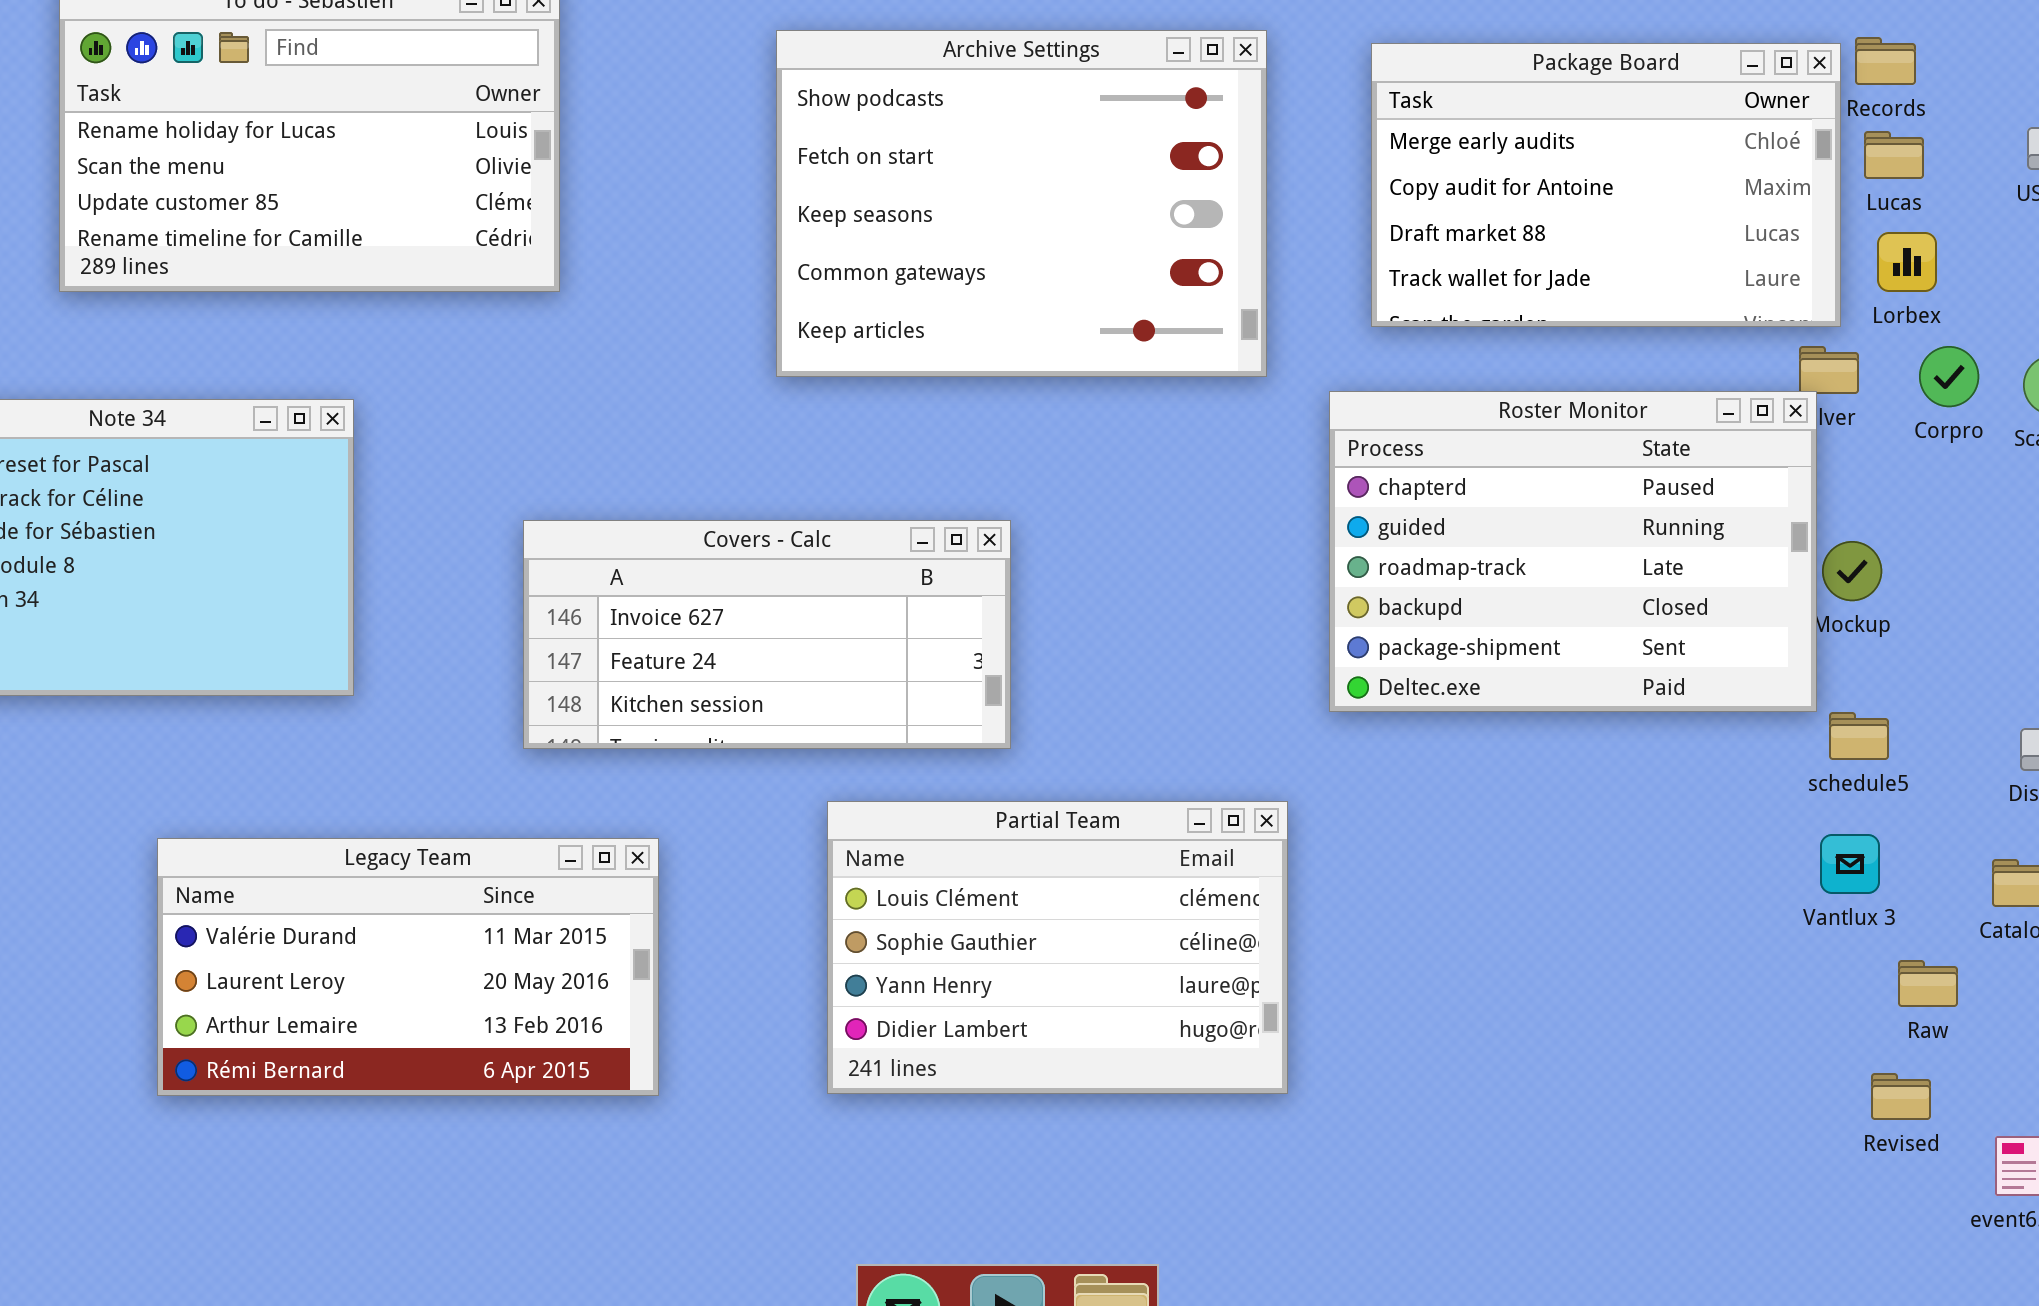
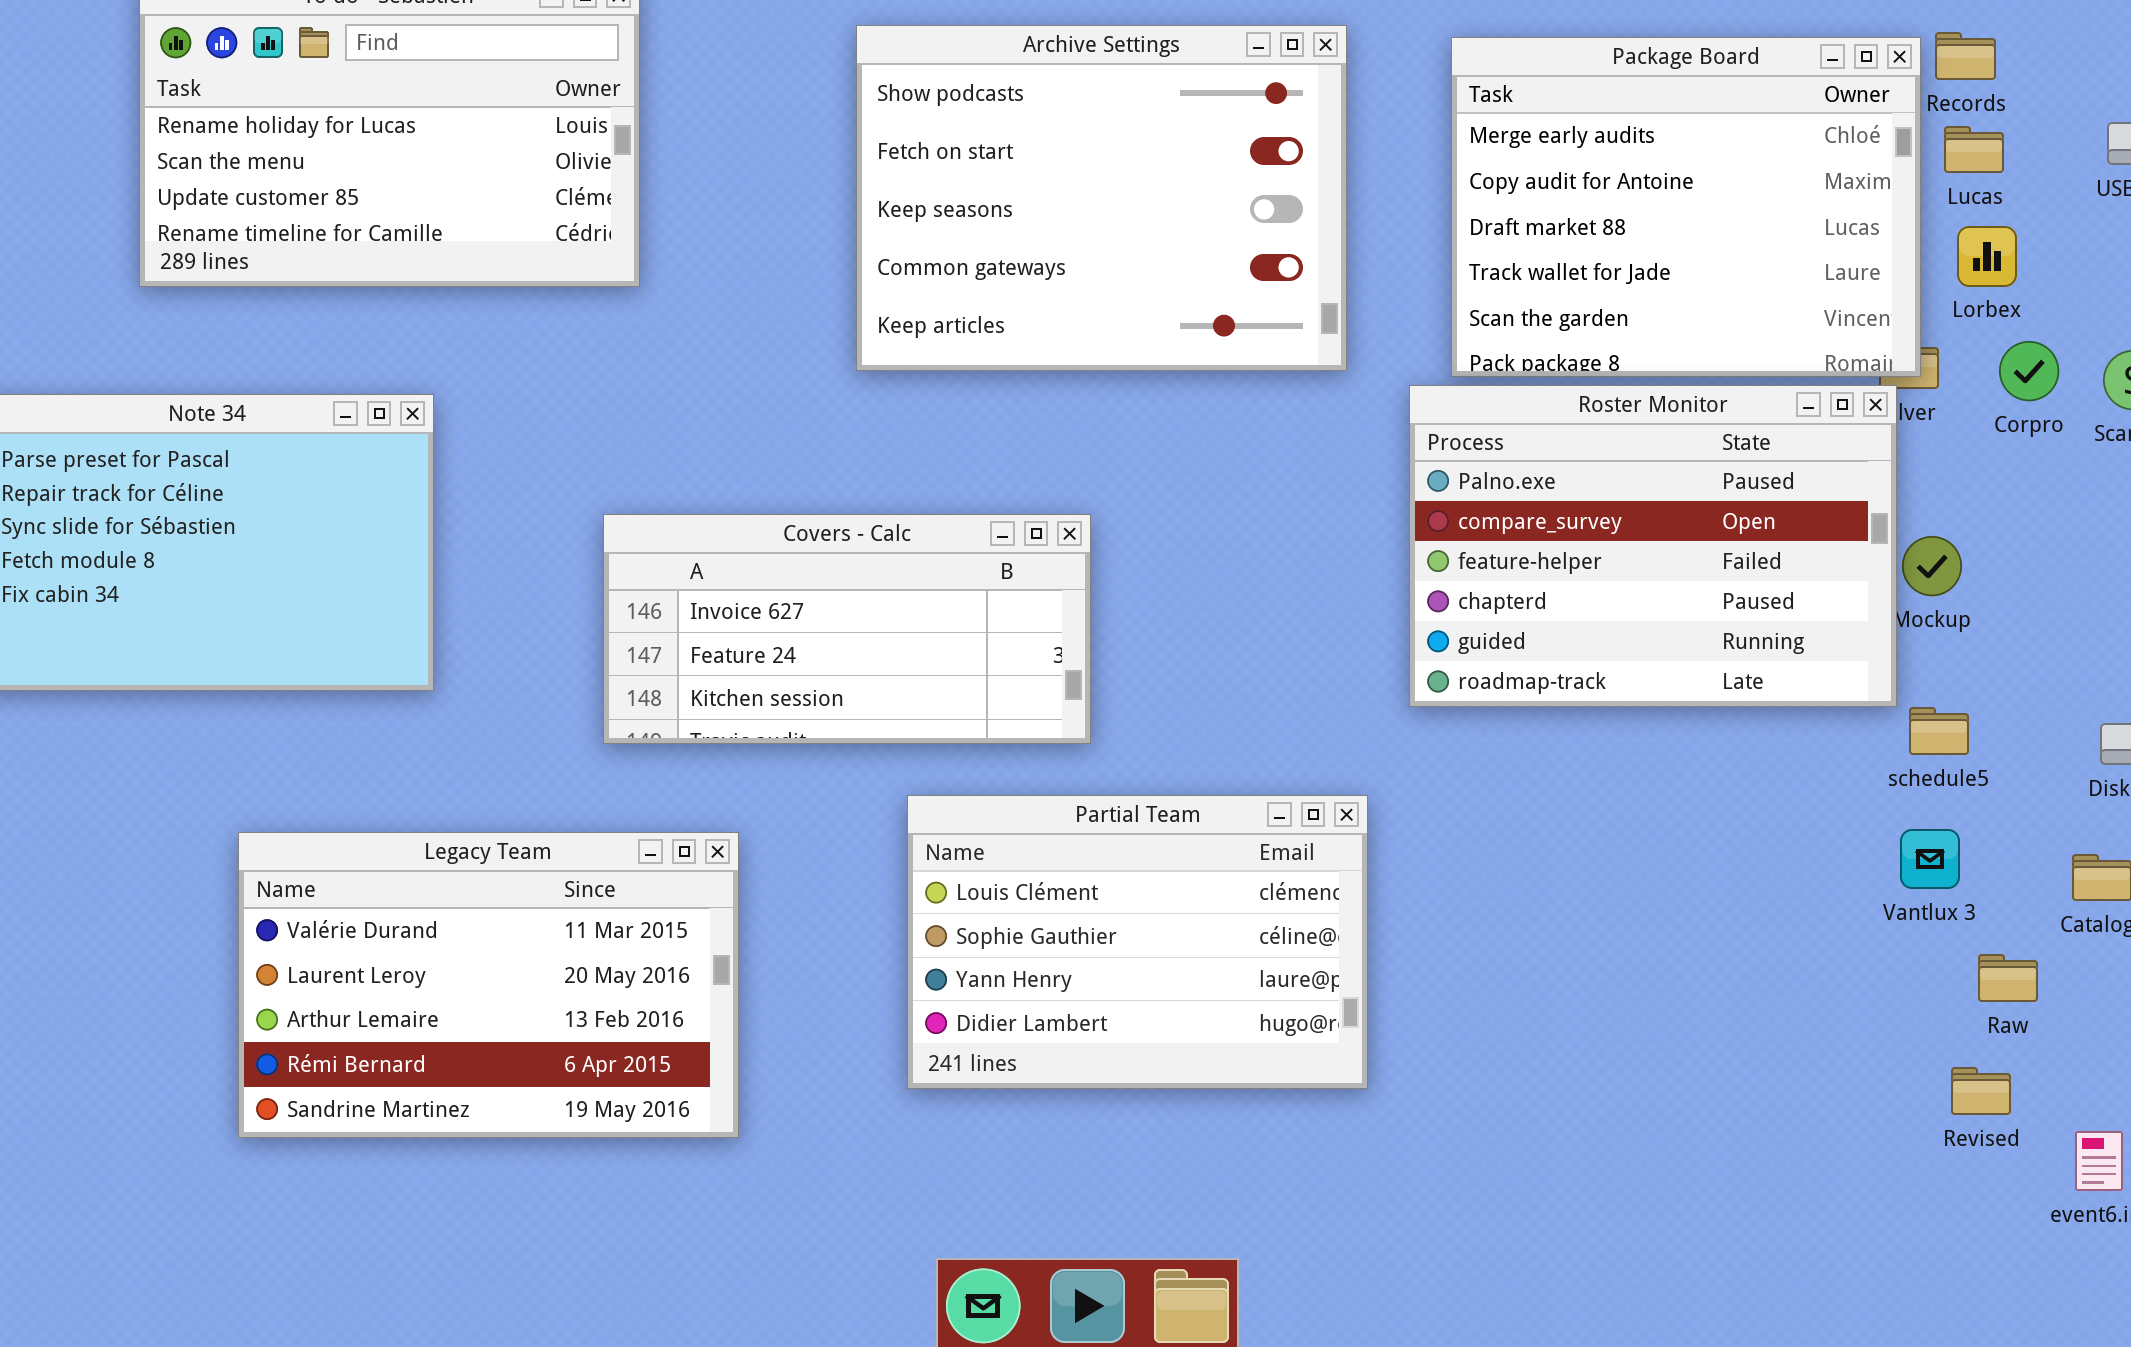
Package Board: [1371,43,1841,327] -> [1451,37,1921,377], resized
Roster Monitor: [1329,391,1817,712] -> [1409,385,1897,707], scrolled up 3 rows
Legacy Team: [157,838,659,1096] -> [238,832,739,1138], resized

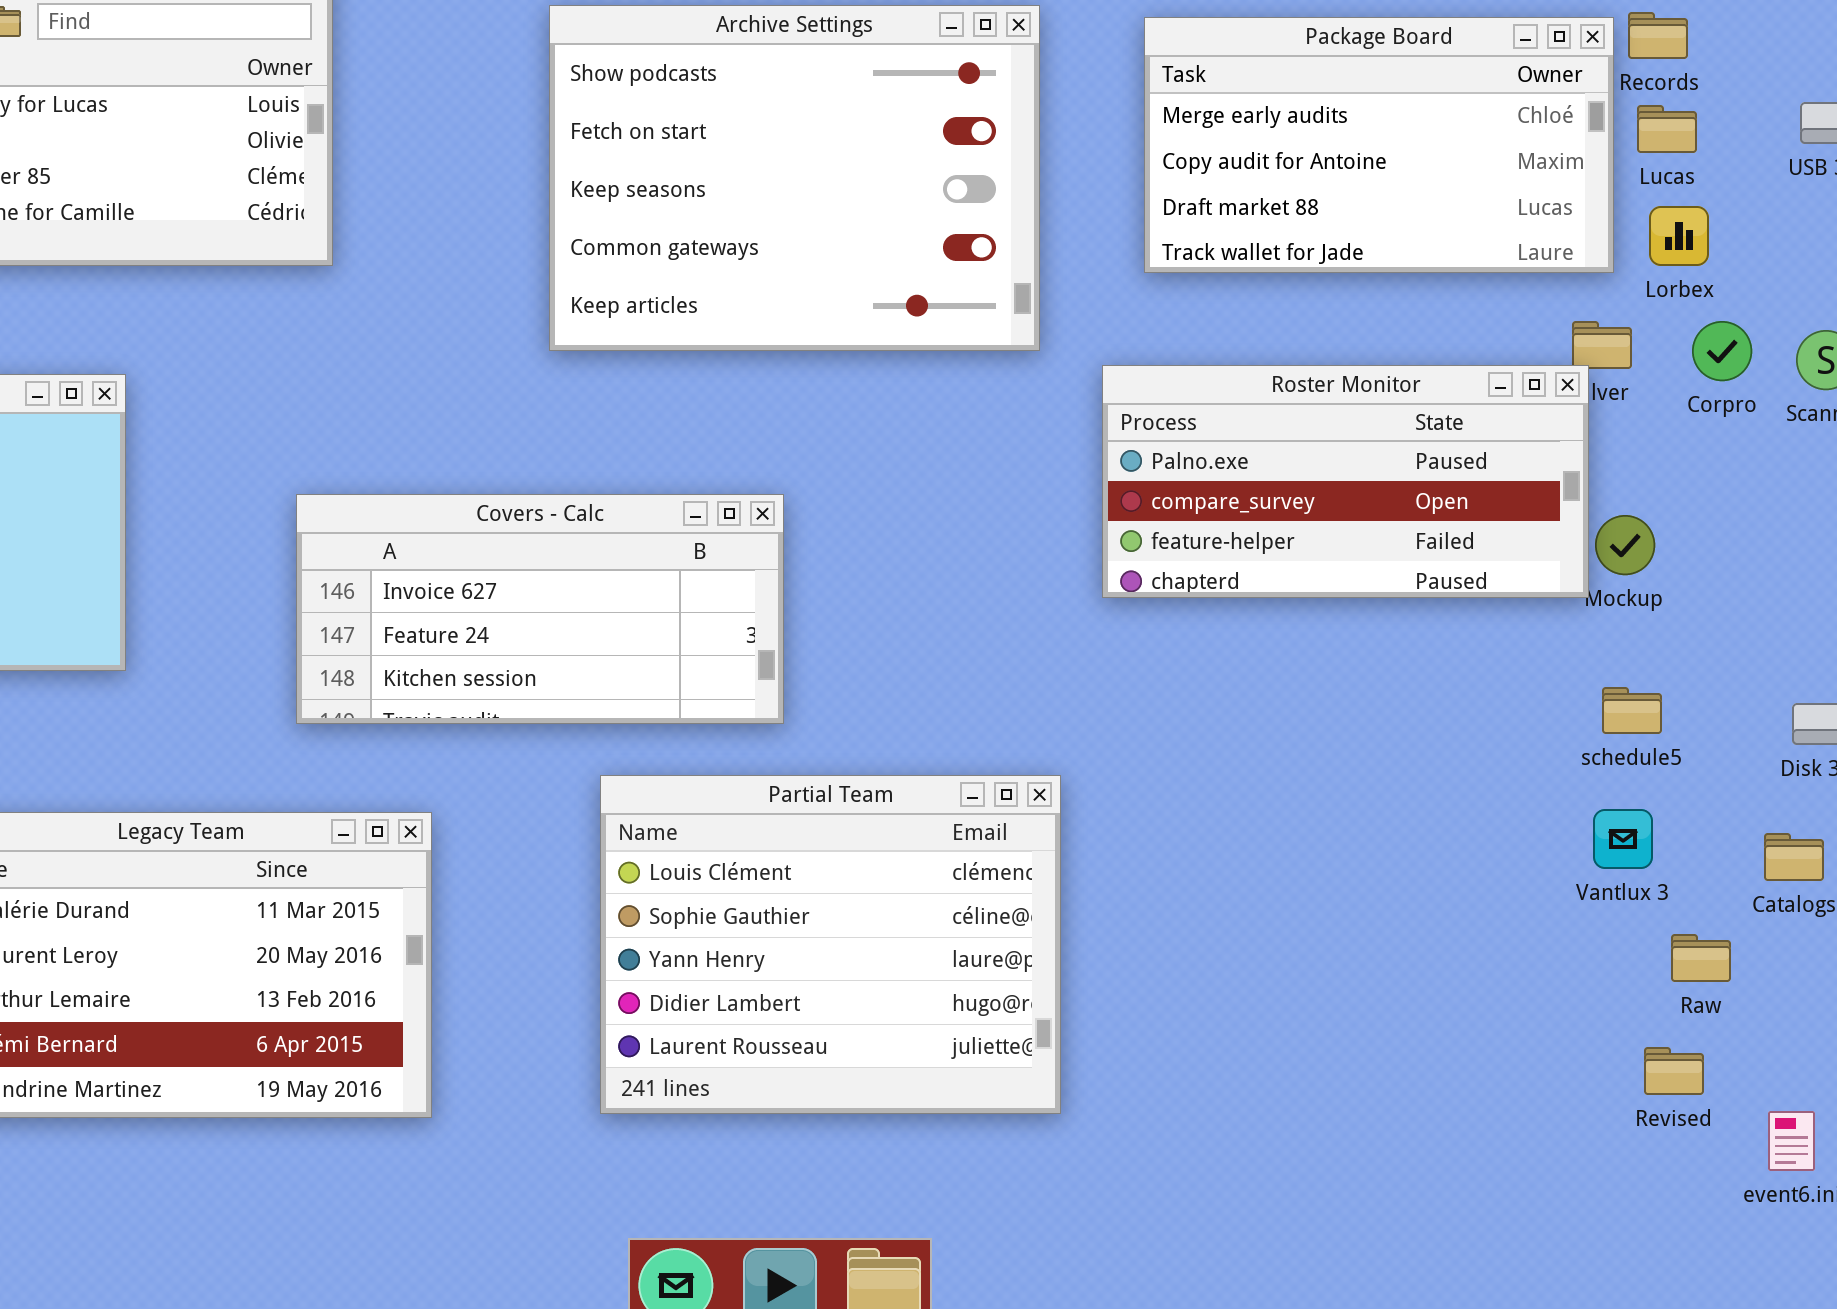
Package Board: [1451,37,1921,377] -> [1144,17,1614,273], resized
Roster Monitor: [1409,385,1897,707] -> [1102,365,1589,598], resized
Partial Team: [907,795,1368,1089] -> [600,775,1061,1114], resized

